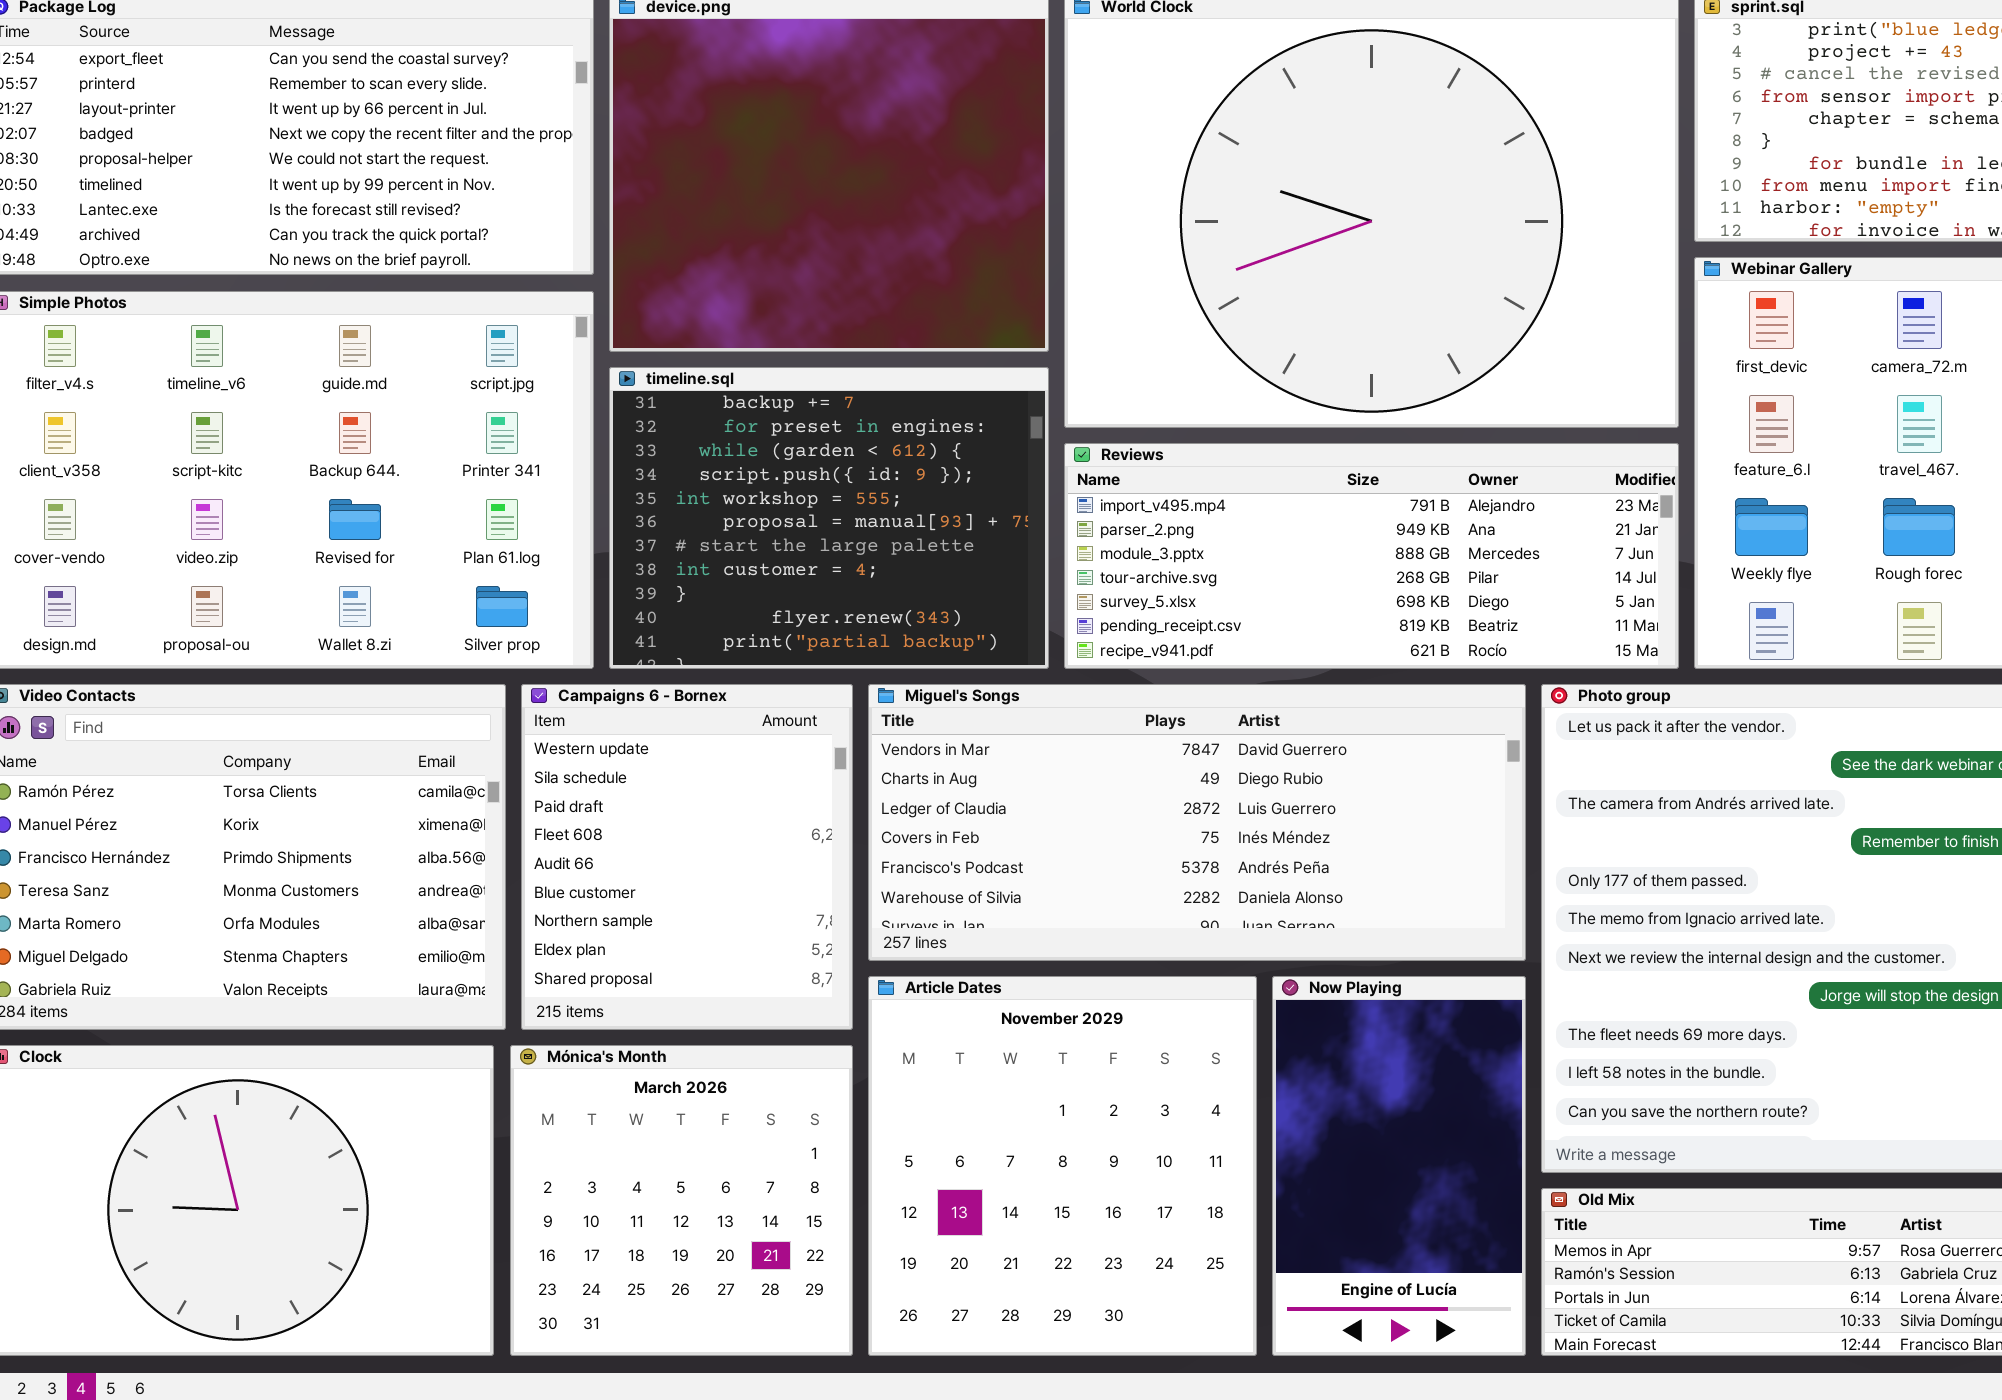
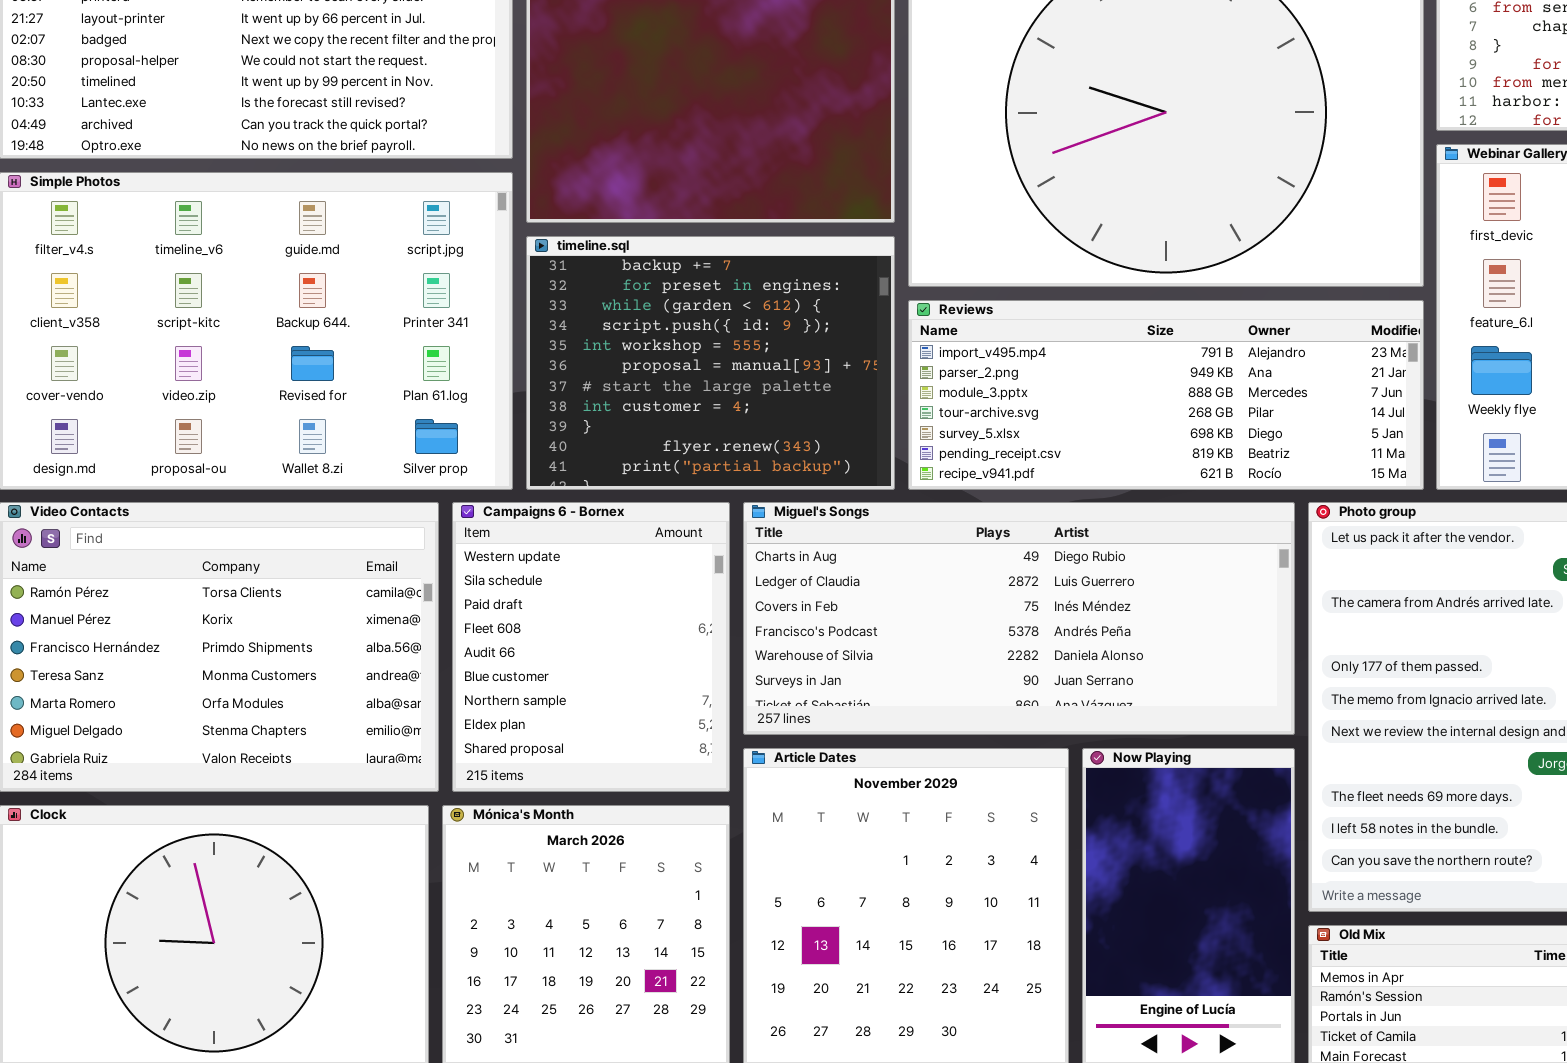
Miguel's Songs: [868,684,1526,961] -> [743,502,1295,735], scrolled down 1 row

